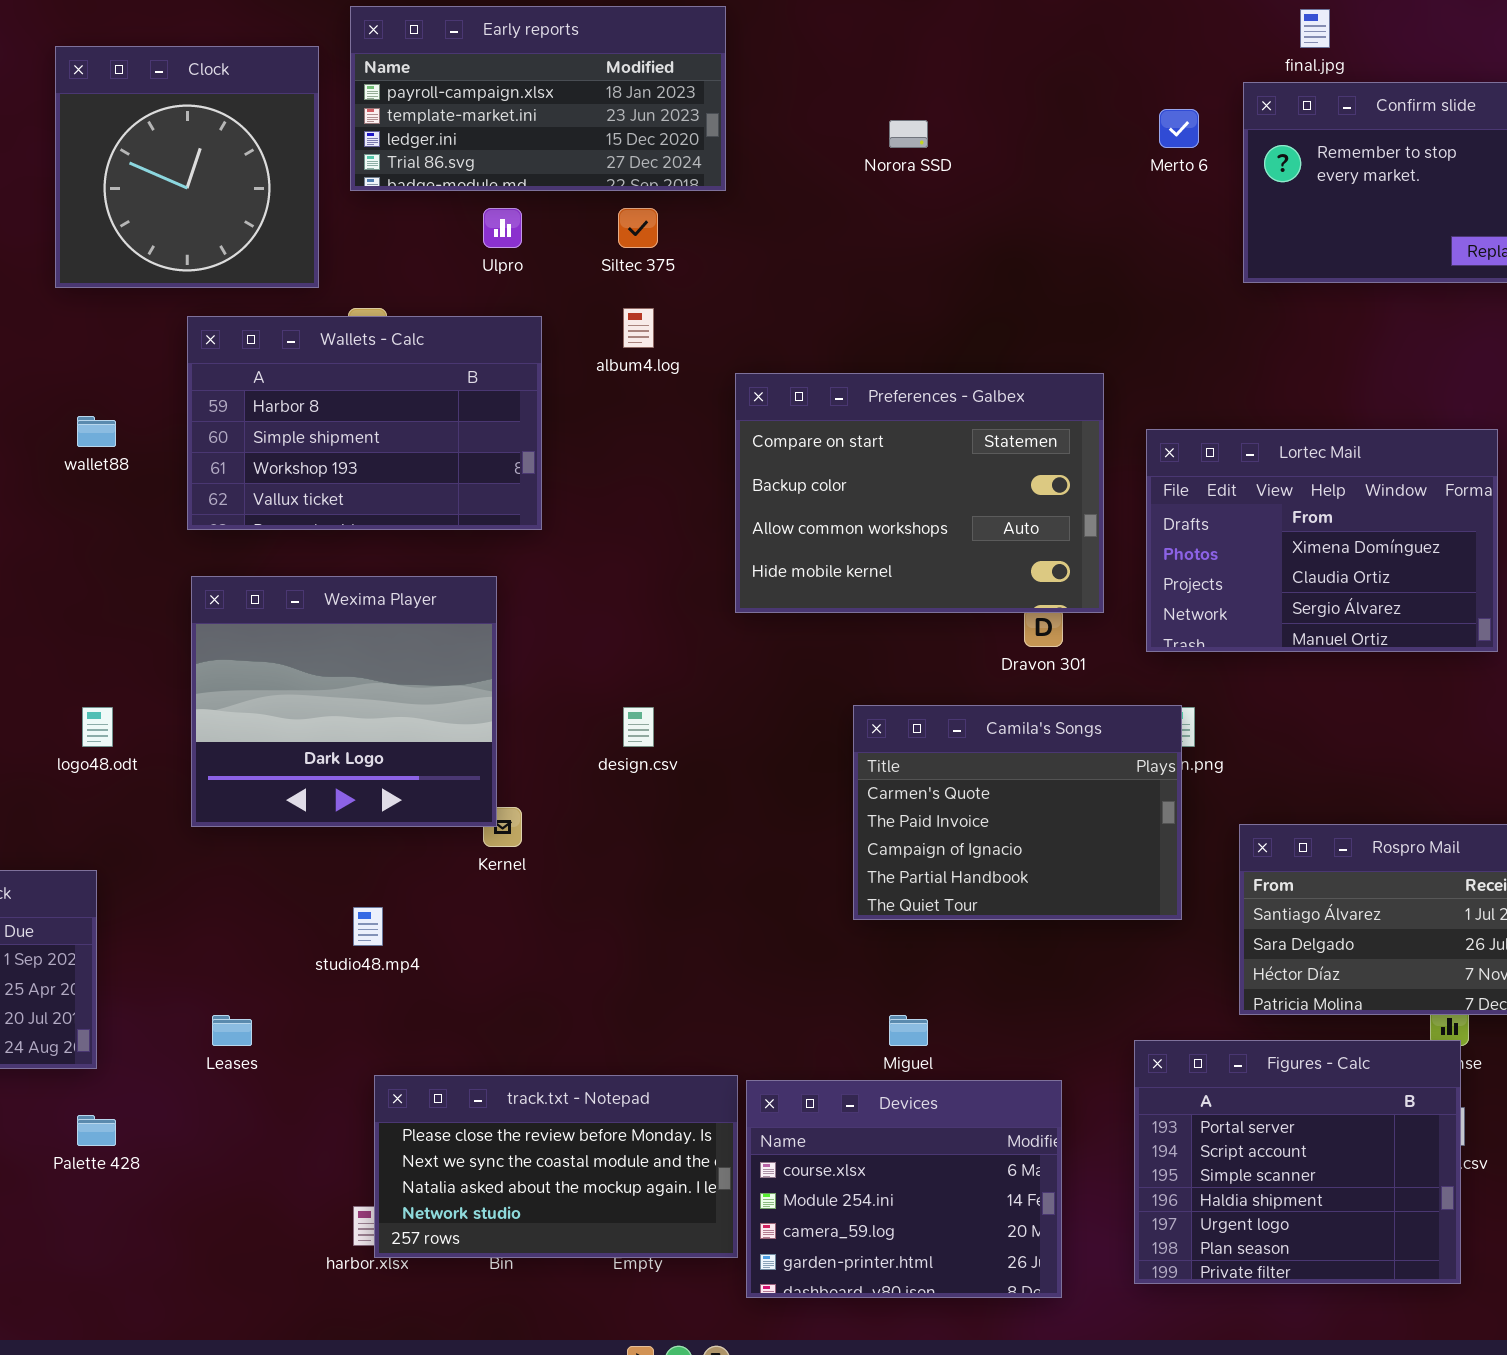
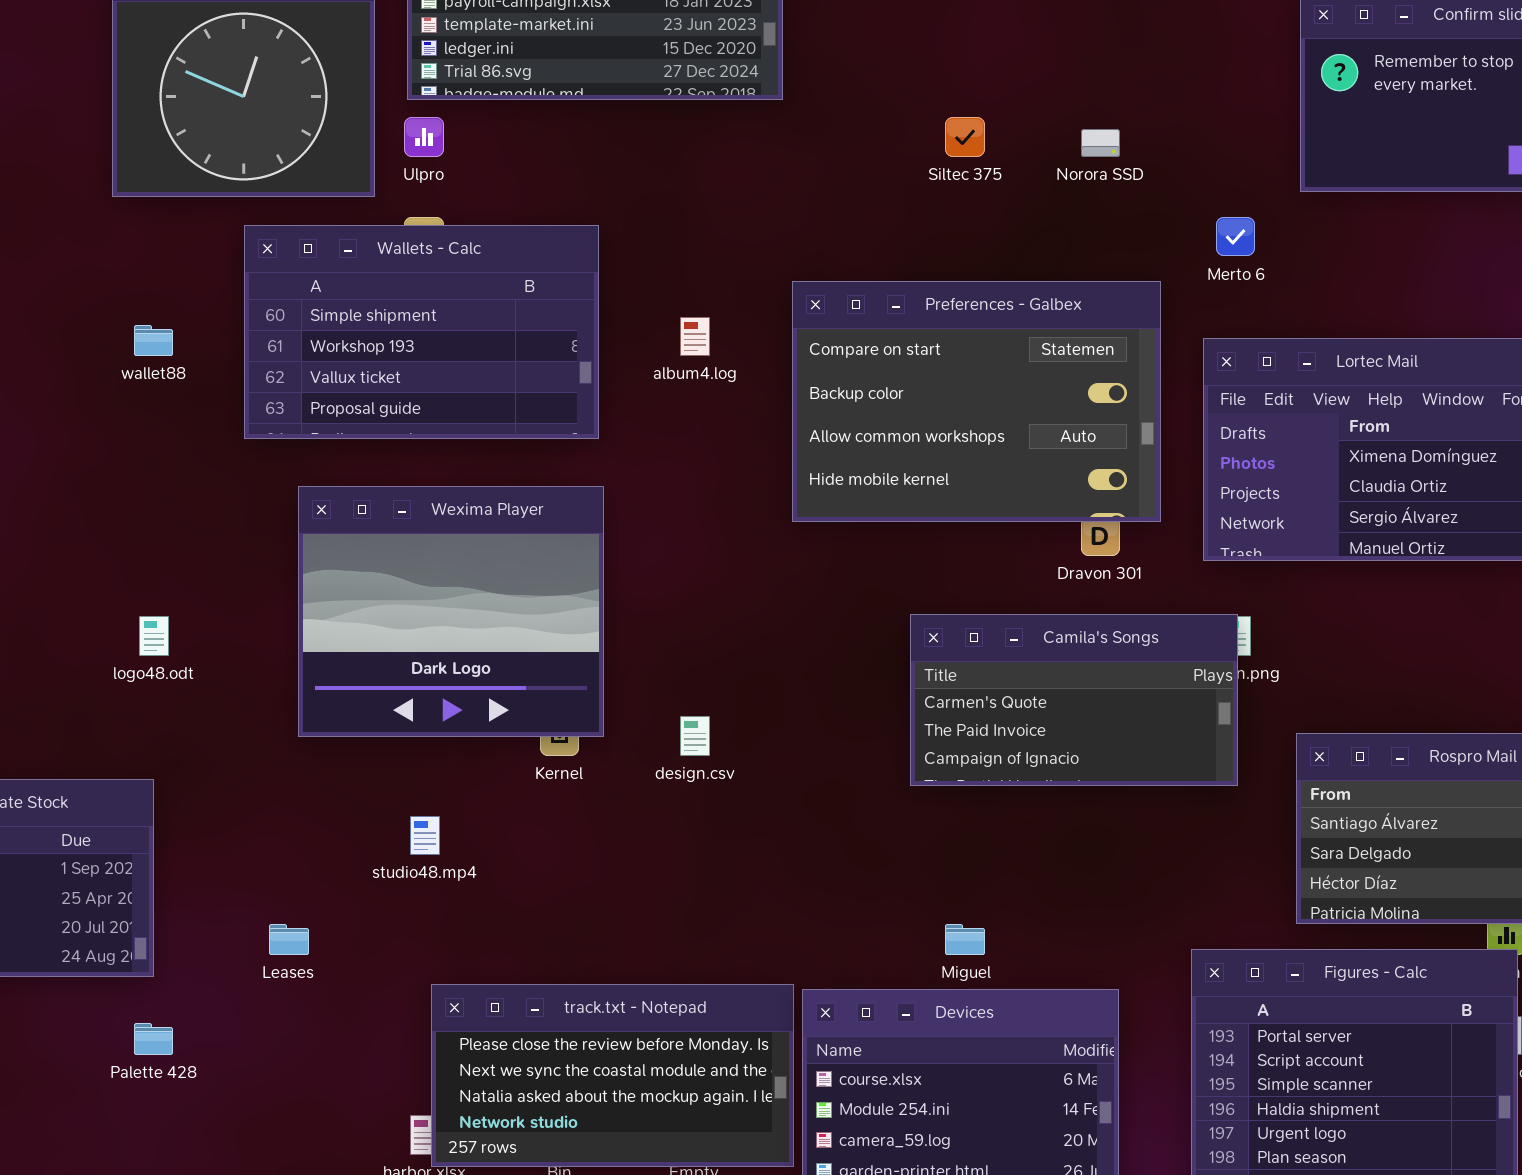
Merto 6: [1159,109,1199,148] -> [1216,217,1255,256], moved
Norora SSD: [889,120,928,148] -> [1081,129,1120,157], moved
Ulpro: [483,208,522,248] -> [404,117,444,157], moved
Siltec 375: [618,208,658,248] -> [945,117,985,157], moved
album4.log: [623,308,654,348] -> [680,317,710,356], moved
Wallets - Calc: [187,316,542,530] -> [244,225,599,439], scrolled down 1 row
Wexima Player: [191,576,497,827] -> [298,486,604,737], moved
Camila's Songs: [853,705,1182,920] -> [910,614,1238,786], resized
design.csv: [623,707,654,747] -> [680,716,710,756], moved

